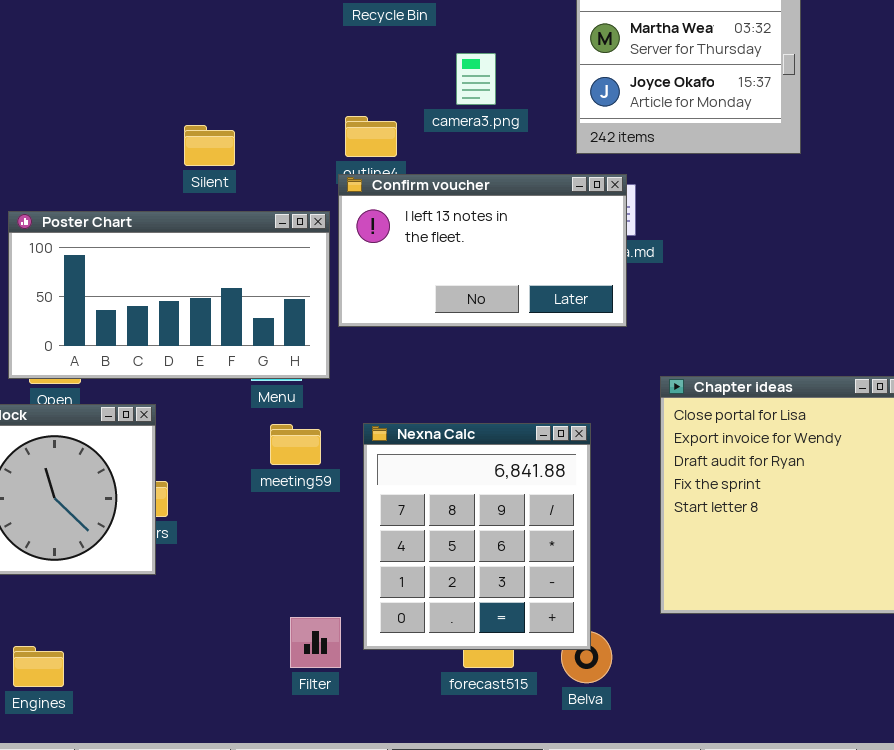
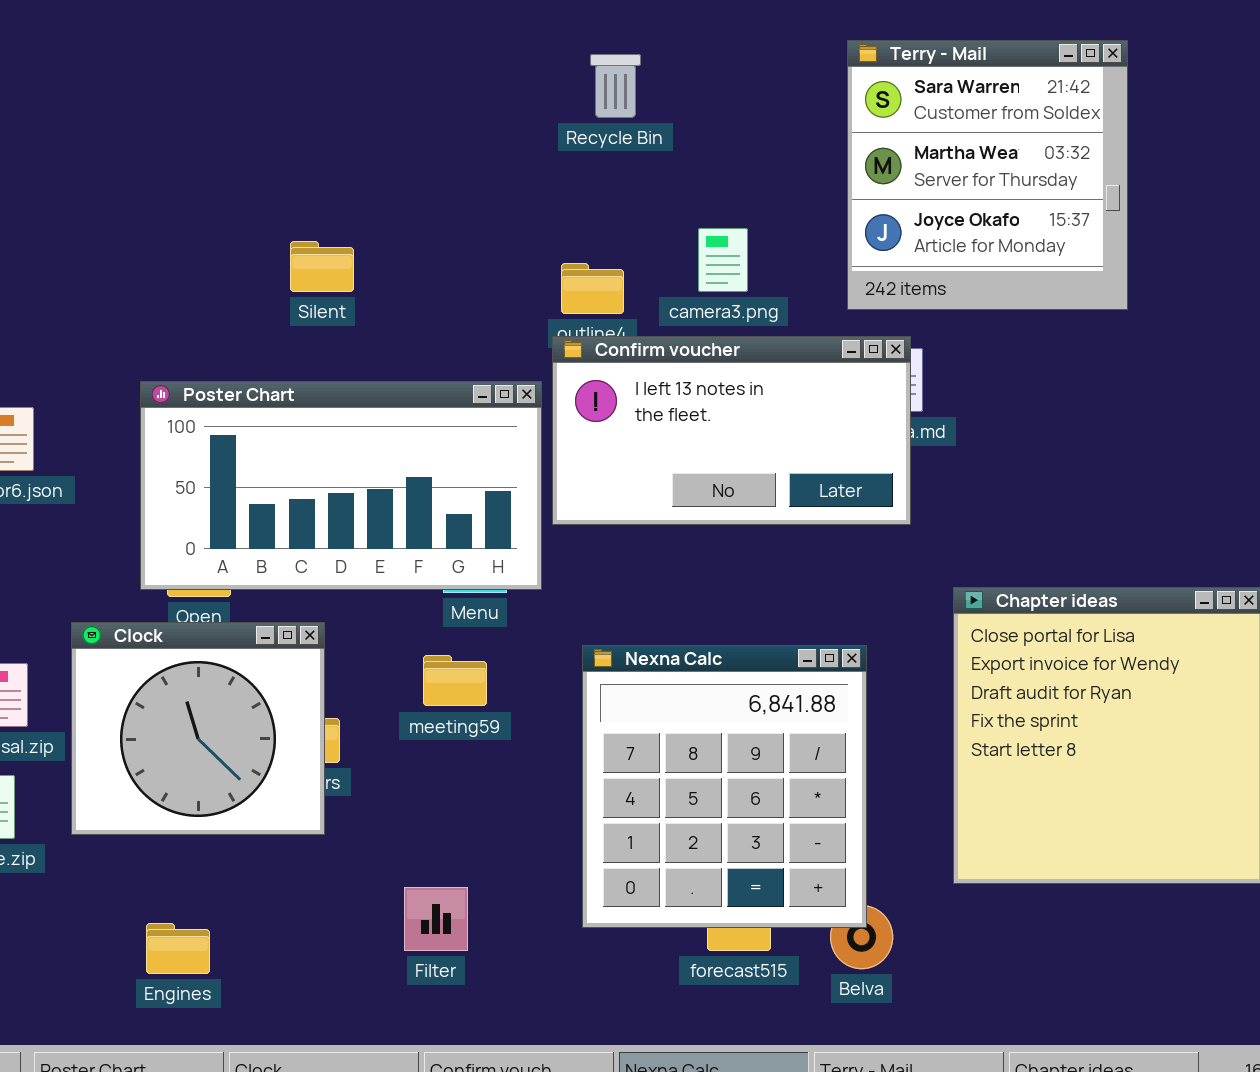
camera3.png: [456,53,496,105] -> [698,228,748,292], moved
Silent: [184,125,235,166] -> [290,241,354,292], moved
meeting59: [270,424,321,465] -> [423,655,487,706], moved
Filter: [290,617,341,668] -> [404,887,468,951], moved

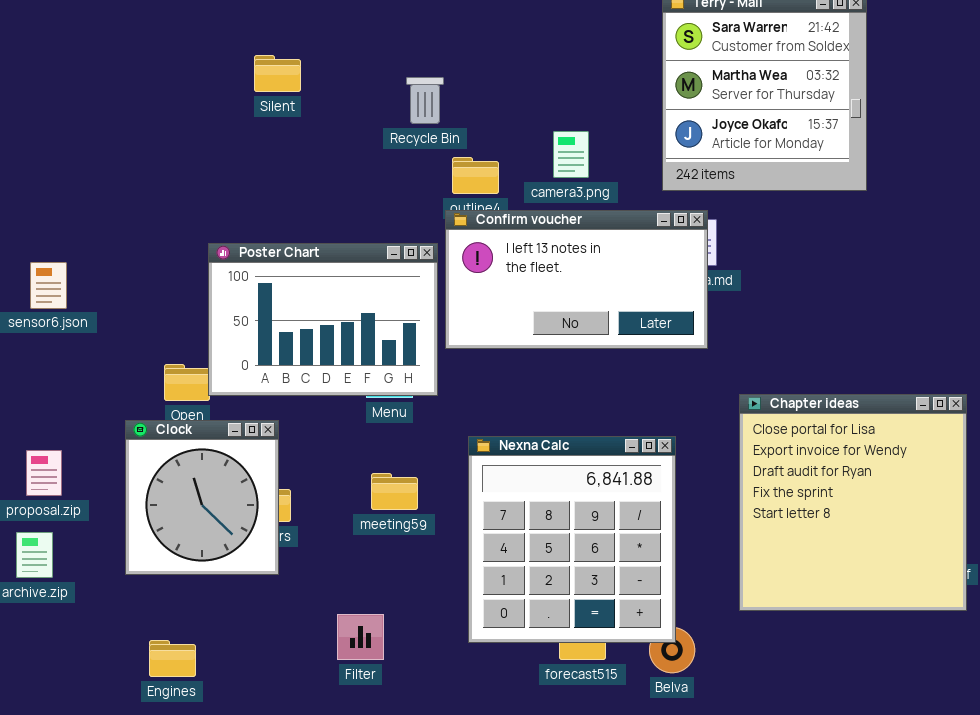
Recycle Bin: [590,54,641,118] -> [406,77,444,124], moved
Silent: [290,241,354,292] -> [254,55,301,92], moved
Poster Chart: [140,381,542,590] -> [208,243,438,396], resized
Clock: [71,622,325,835] -> [125,420,279,575], resized
meeting59: [423,655,487,706] -> [371,473,418,510], moved

